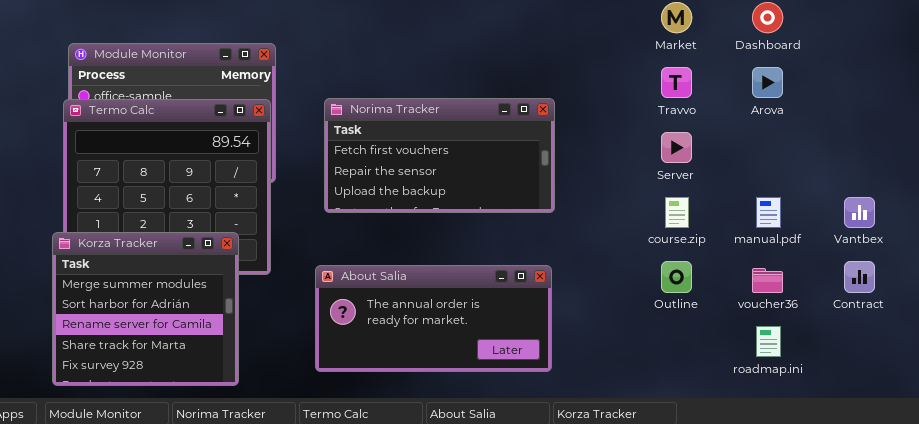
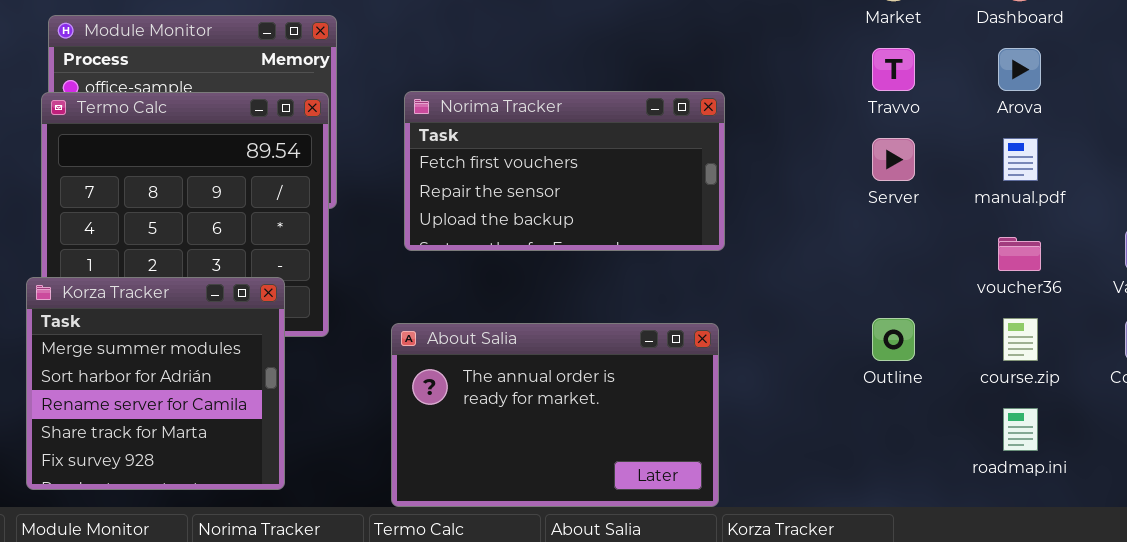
course.zip: [665,197,689,228] -> [1003,318,1038,361], moved
manual.pdf: [756,197,781,228] -> [1003,138,1038,181], moved
About Salia: [315,265,552,372] -> [391,323,719,507], resized
voucher36: [752,268,783,293] -> [998,237,1041,271], moved

